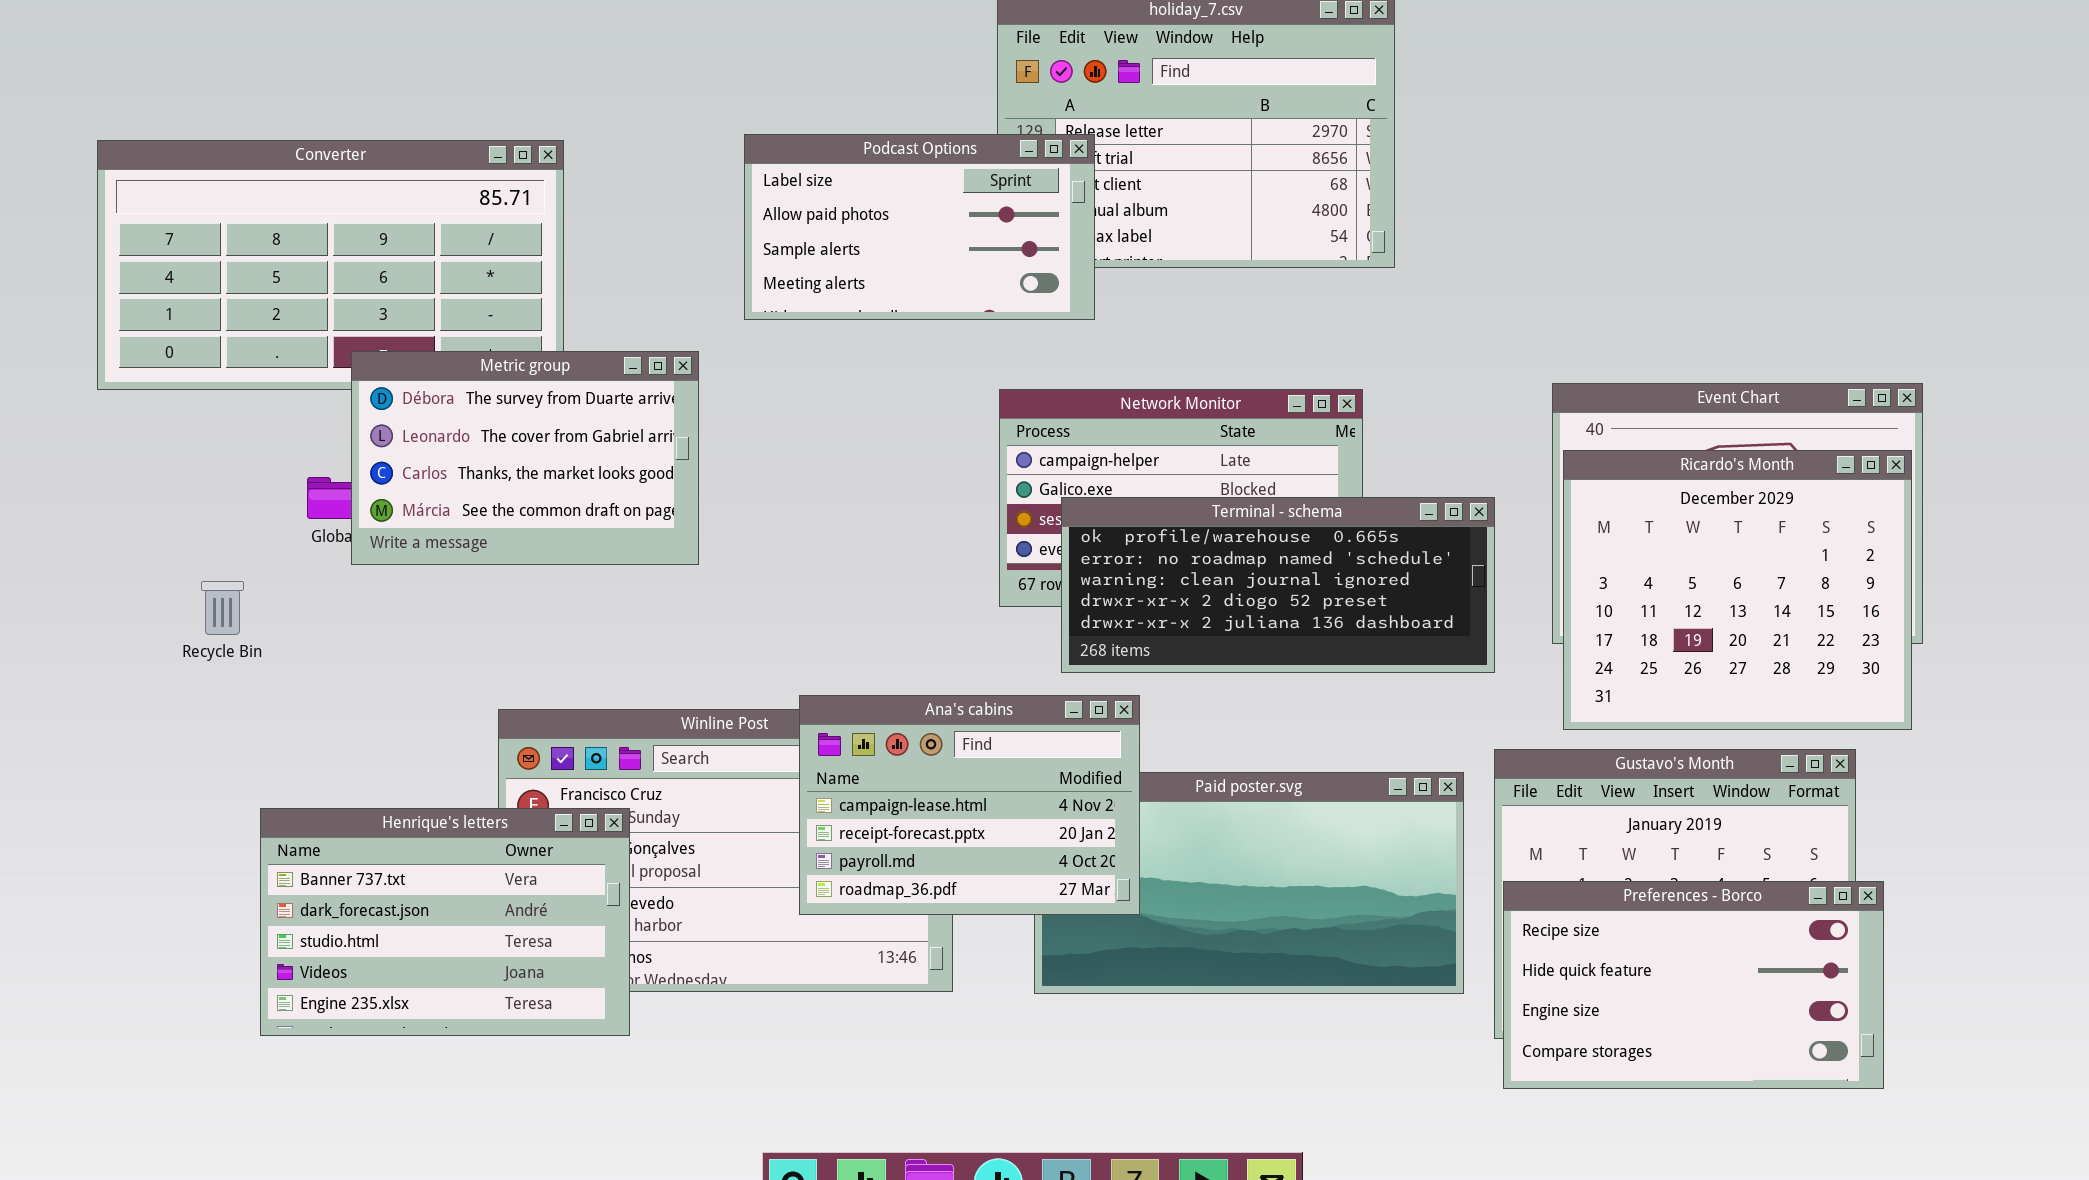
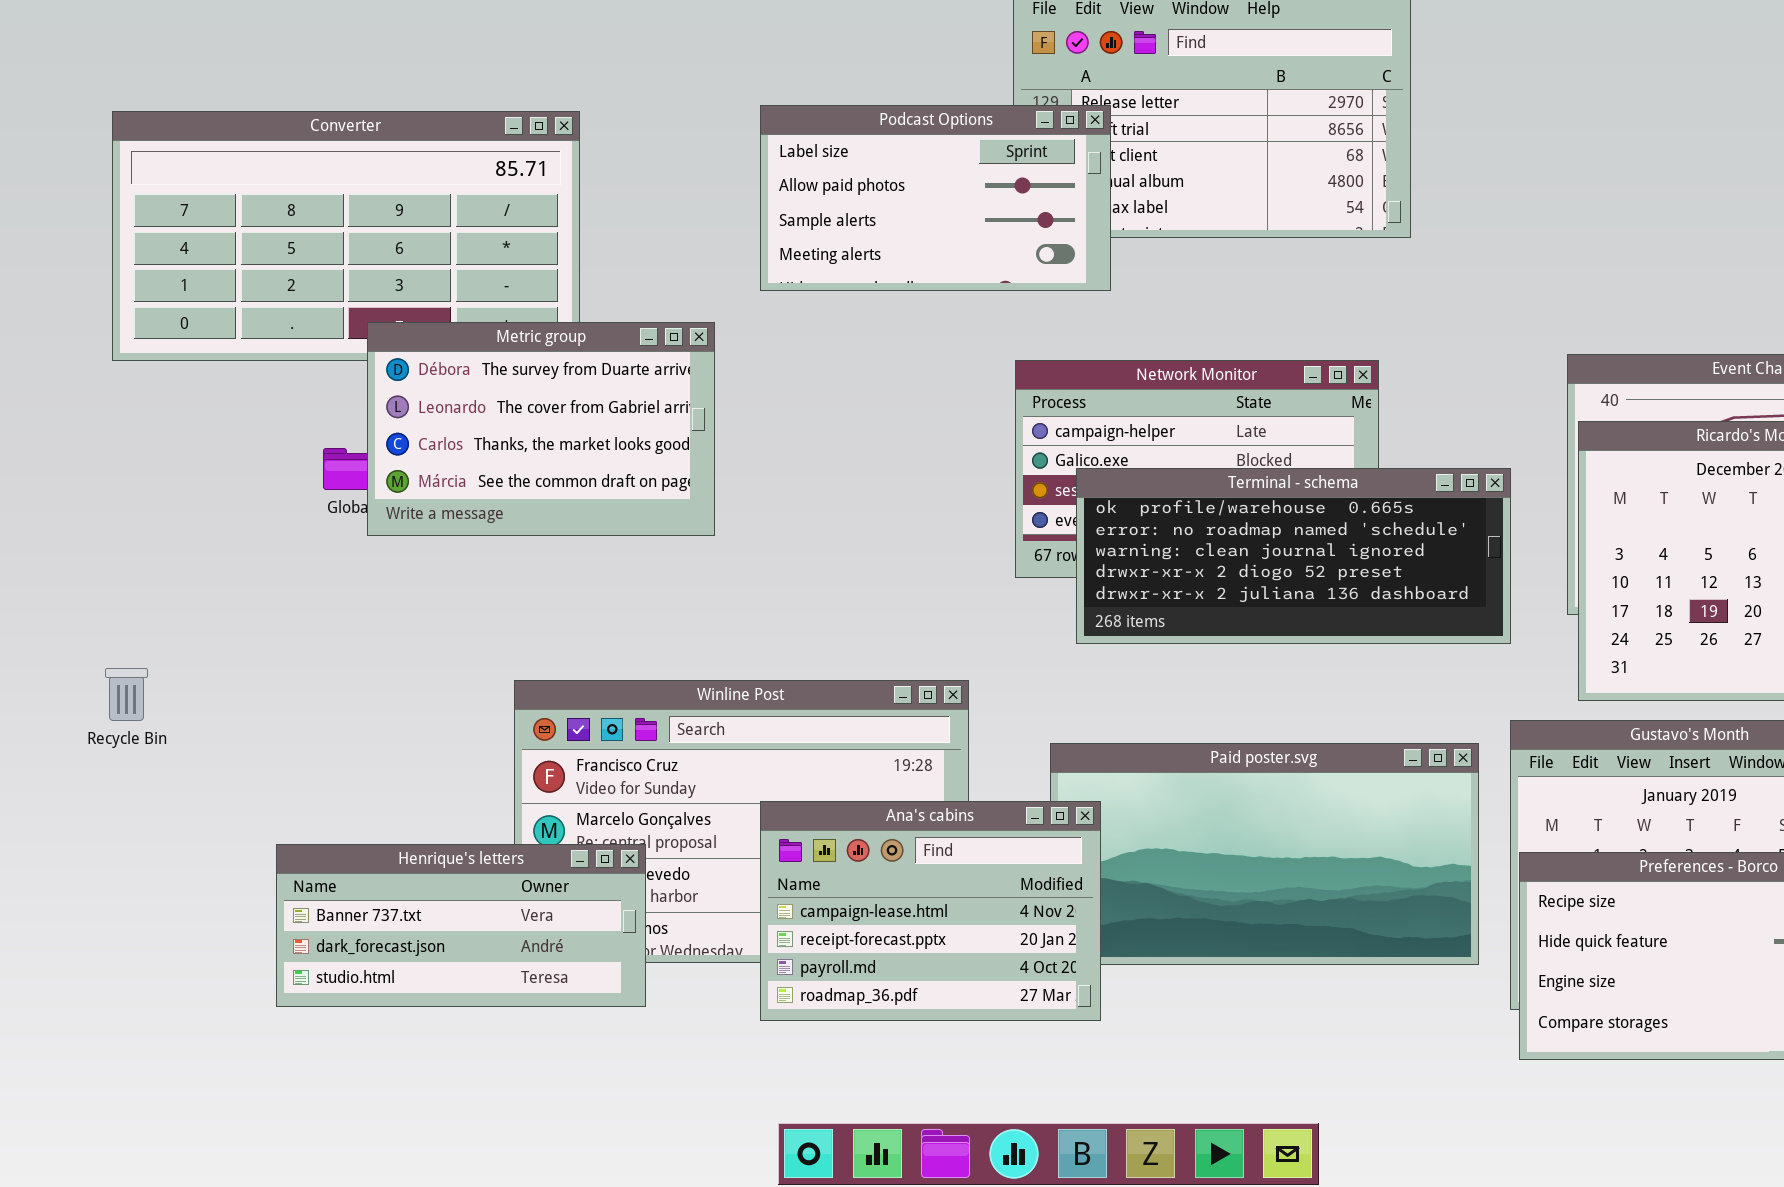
Recycle Bin: [201,581,244,635] -> [105,668,148,721], moved
Ana's cabins: [799,695,1140,915] -> [760,801,1101,1021], moved
Henrique's letters: [260,808,630,1036] -> [276,844,646,1007], resized

